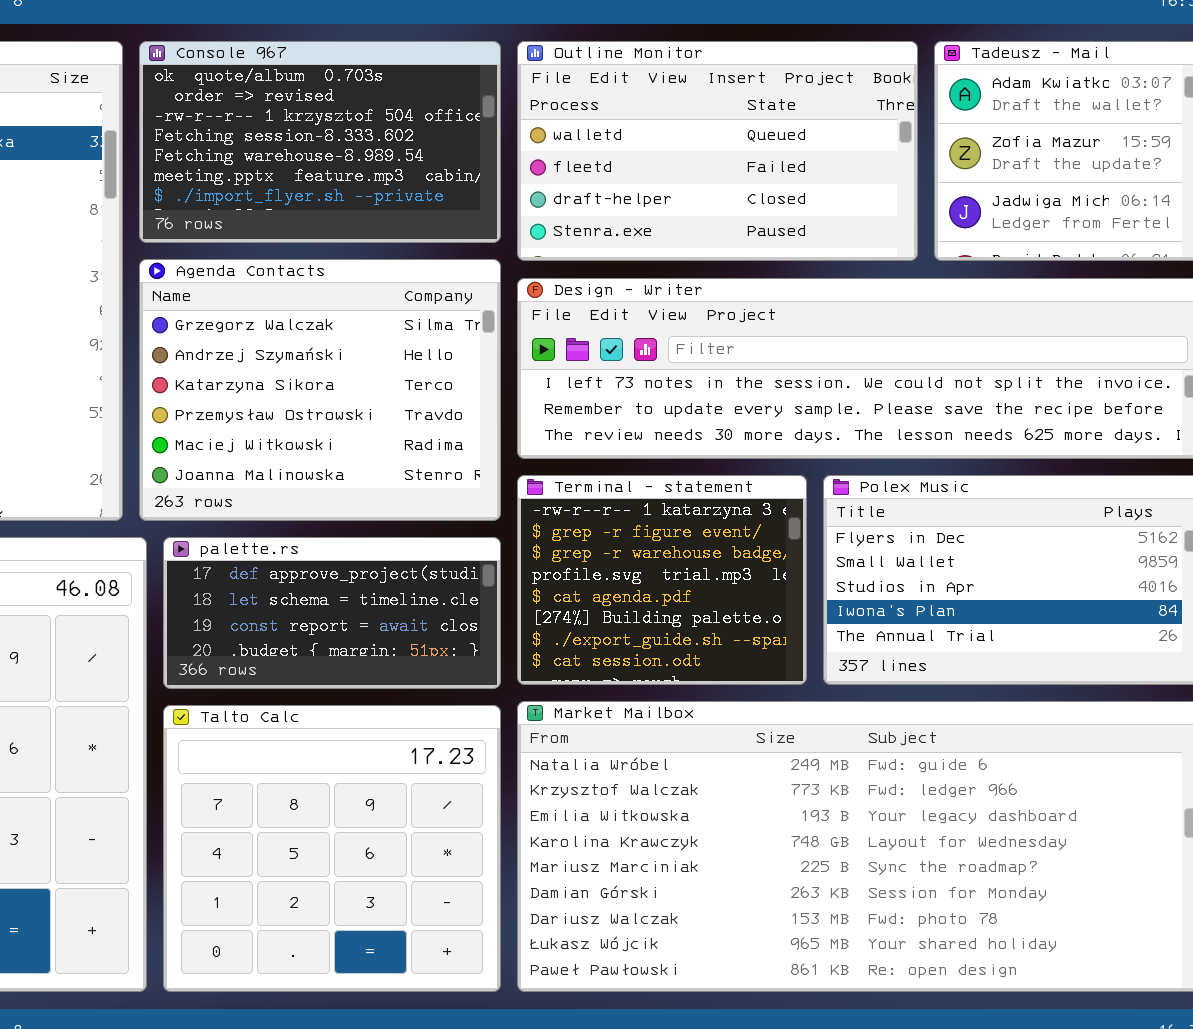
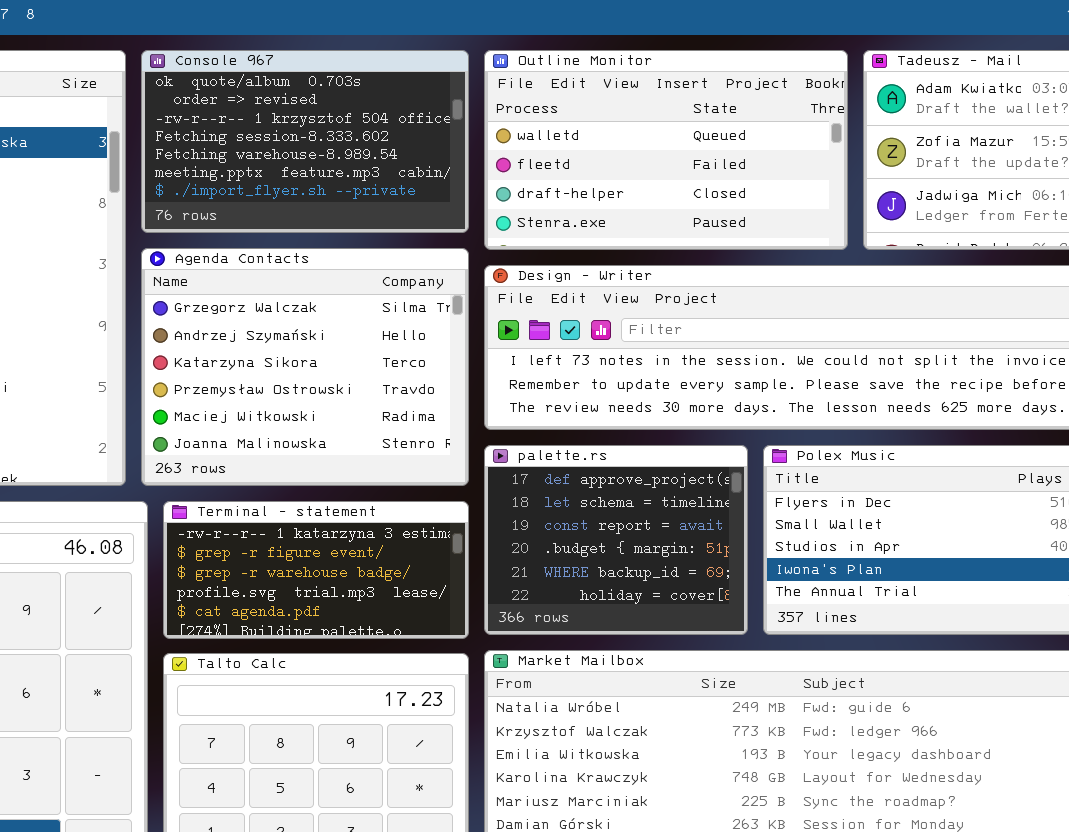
Terminal - statement: [517,475,807,685] -> [163,501,469,639], moved, resized
palette.rs: [163,537,501,689] -> [484,445,748,635], moved, resized

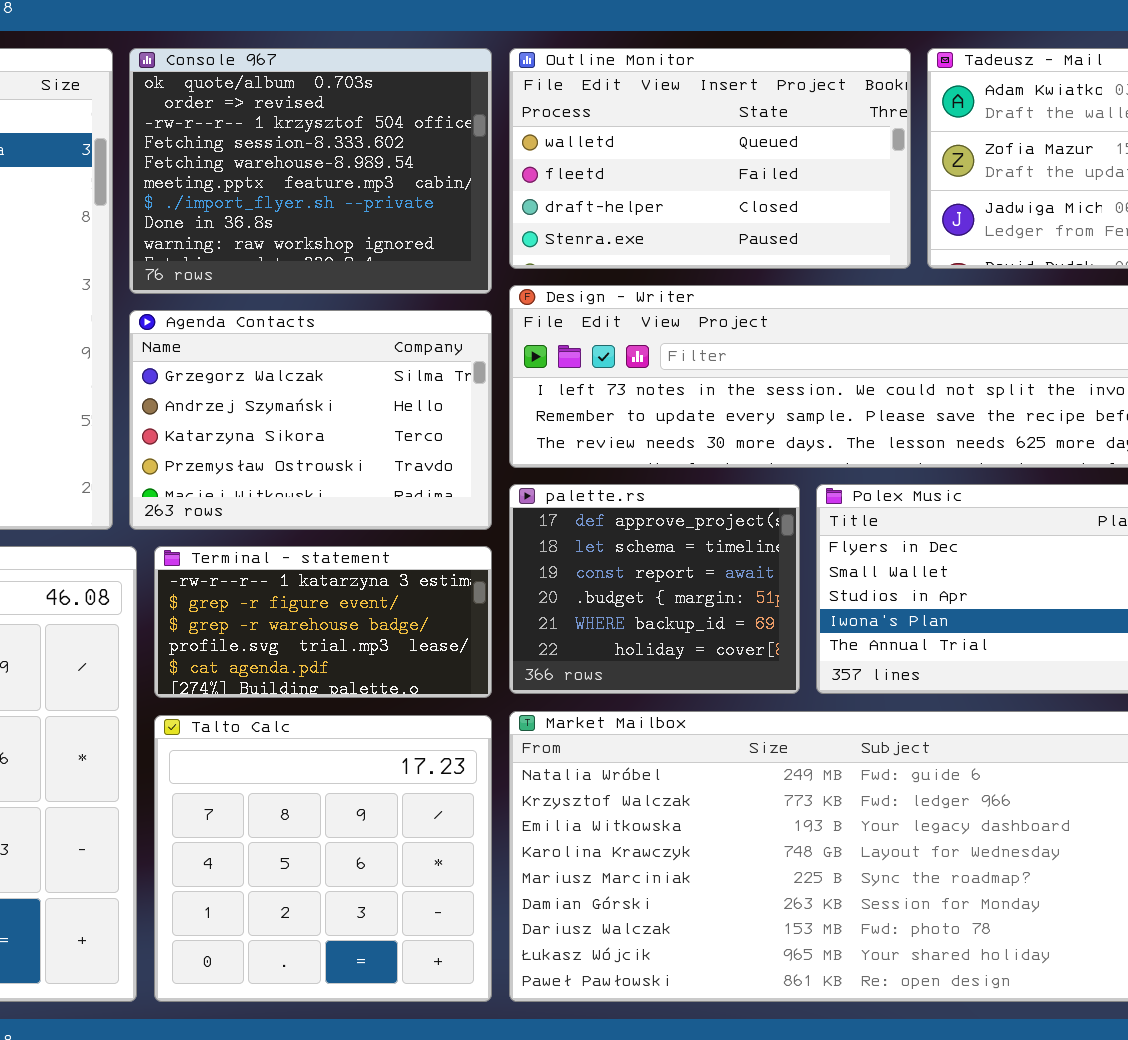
Console 967: [141,50,469,233] -> [129,48,492,294], resized
Agenda Contacts: [141,248,469,486] -> [129,310,492,530], resized

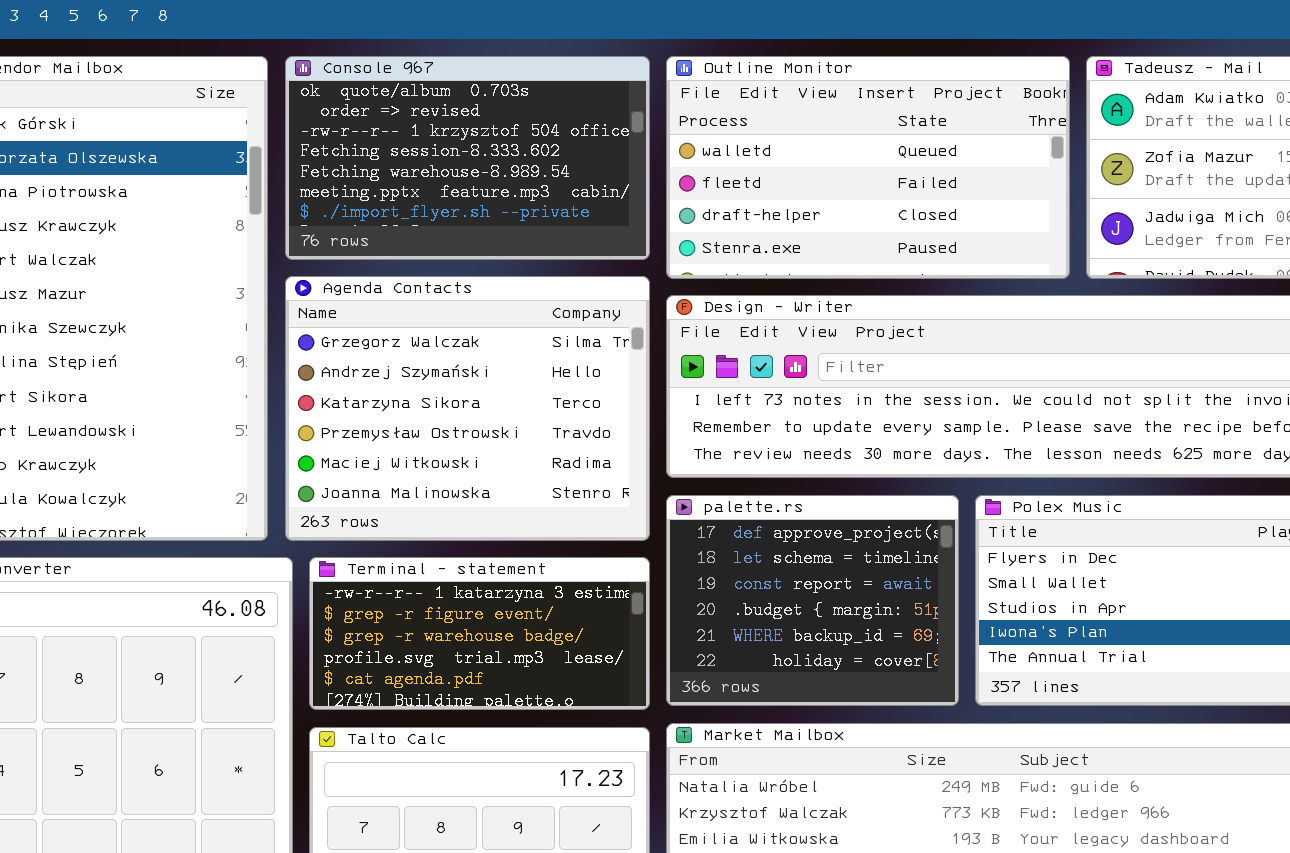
Console 967: [129,48,492,294] -> [285,56,650,260], resized
Agenda Contacts: [129,310,492,530] -> [285,276,650,541], resized

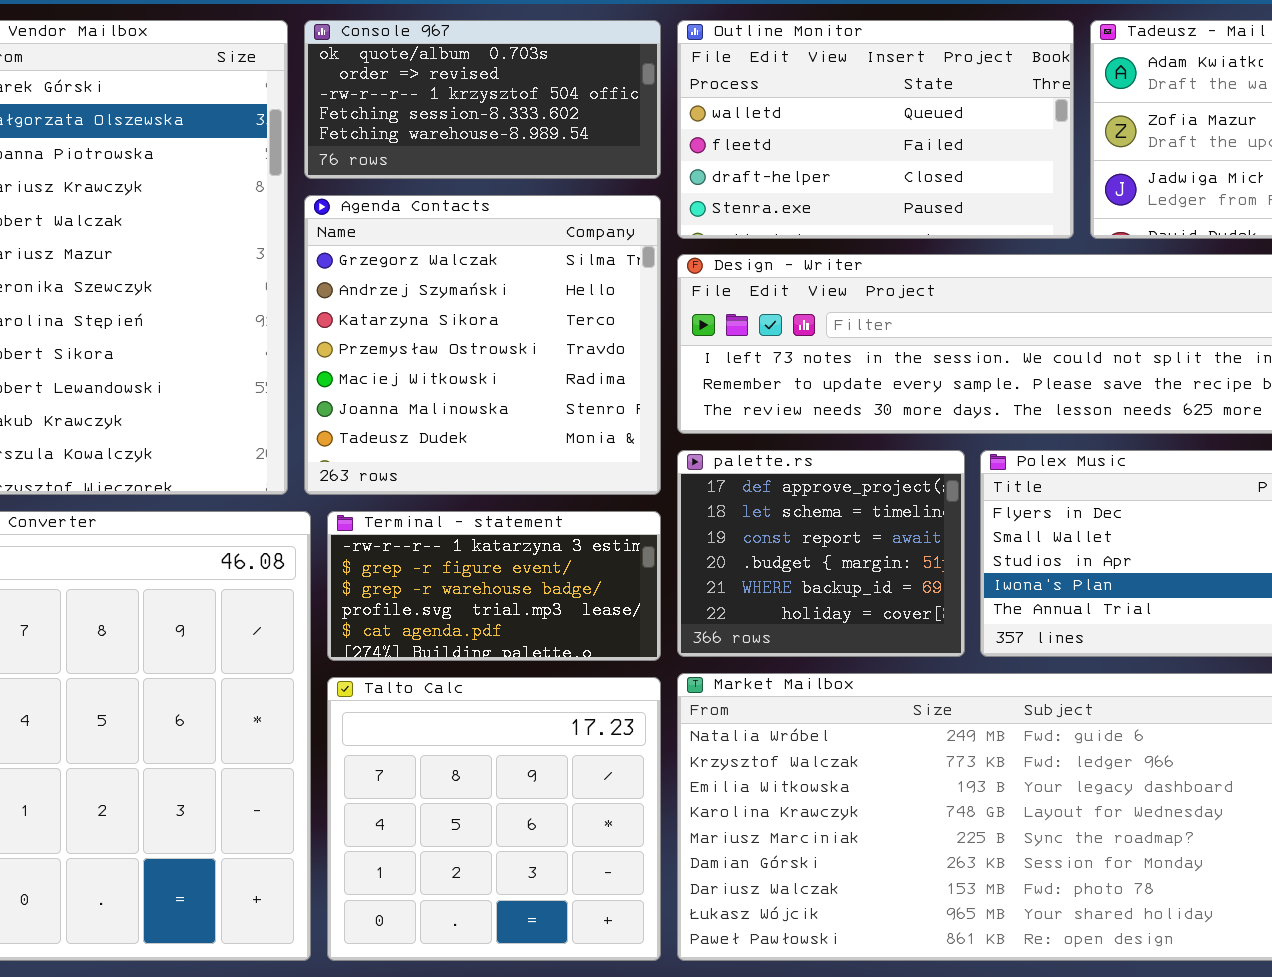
Console 967: [285,56,650,260] -> [304,20,661,179], resized
Agenda Contacts: [285,276,650,541] -> [304,195,661,495], resized

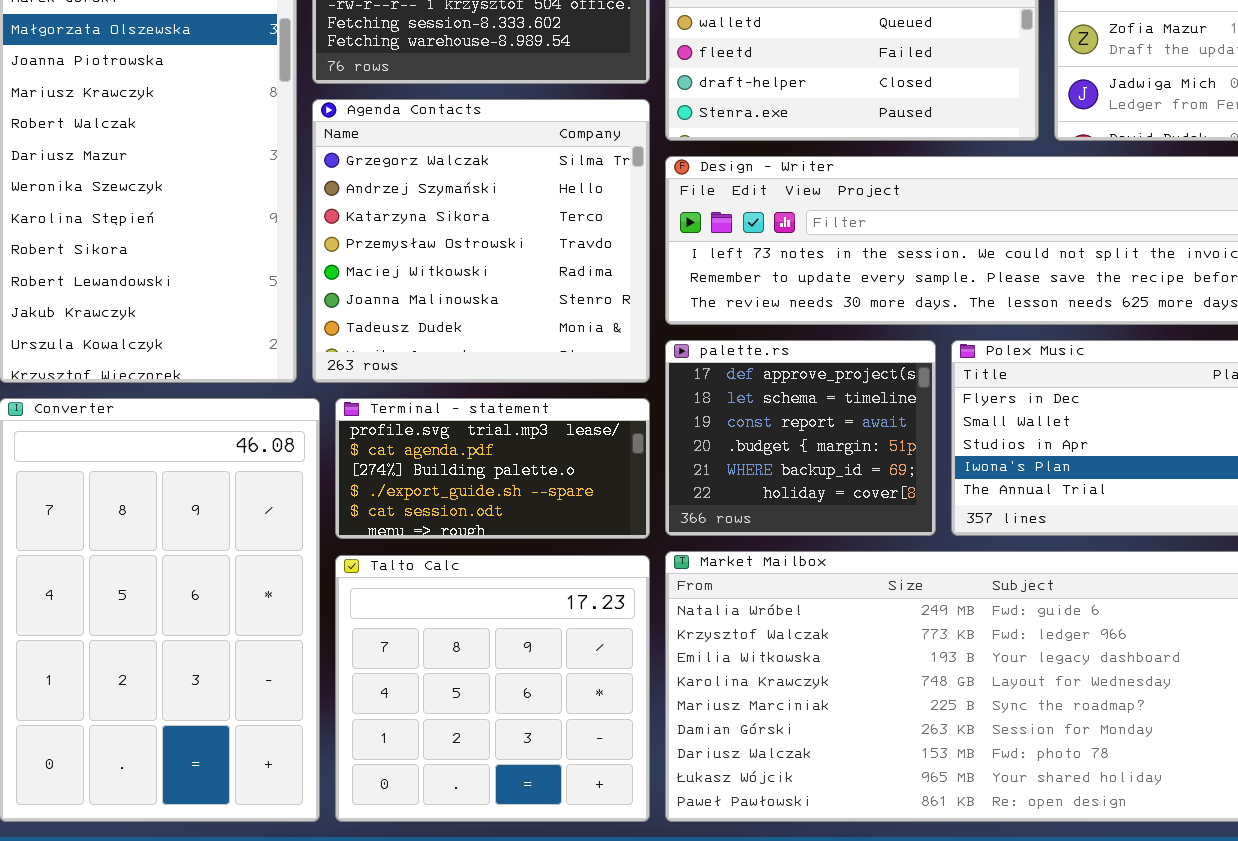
Terminal - statement: [327,511,661,661] -> [335,398,650,539], scrolled down 3 rows

